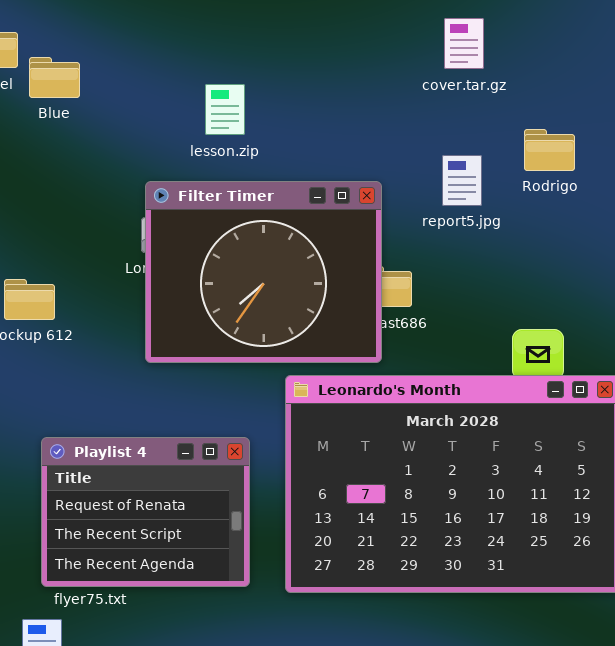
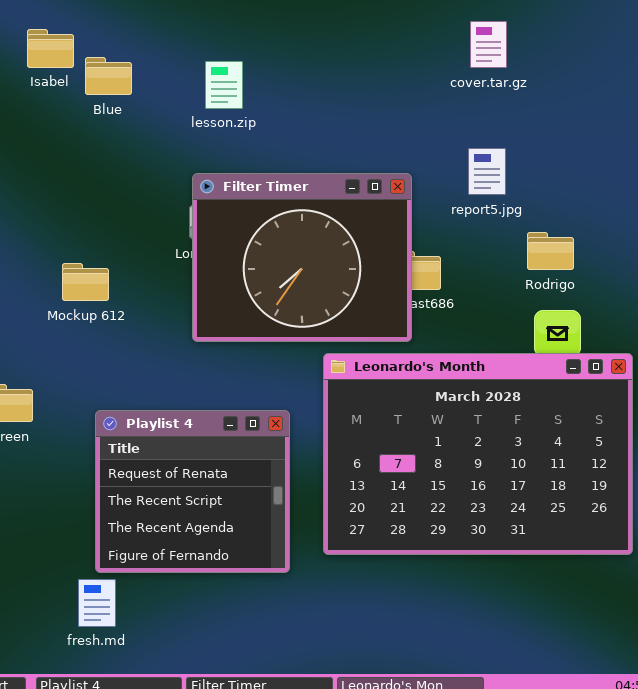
lesson.zip: [205,84,245,135] -> [205,61,243,109], moved
Rodrigo: [524,129,575,171] -> [527,232,574,270], moved
Playlist 4: [41,437,250,587] -> [95,410,290,573], resized

